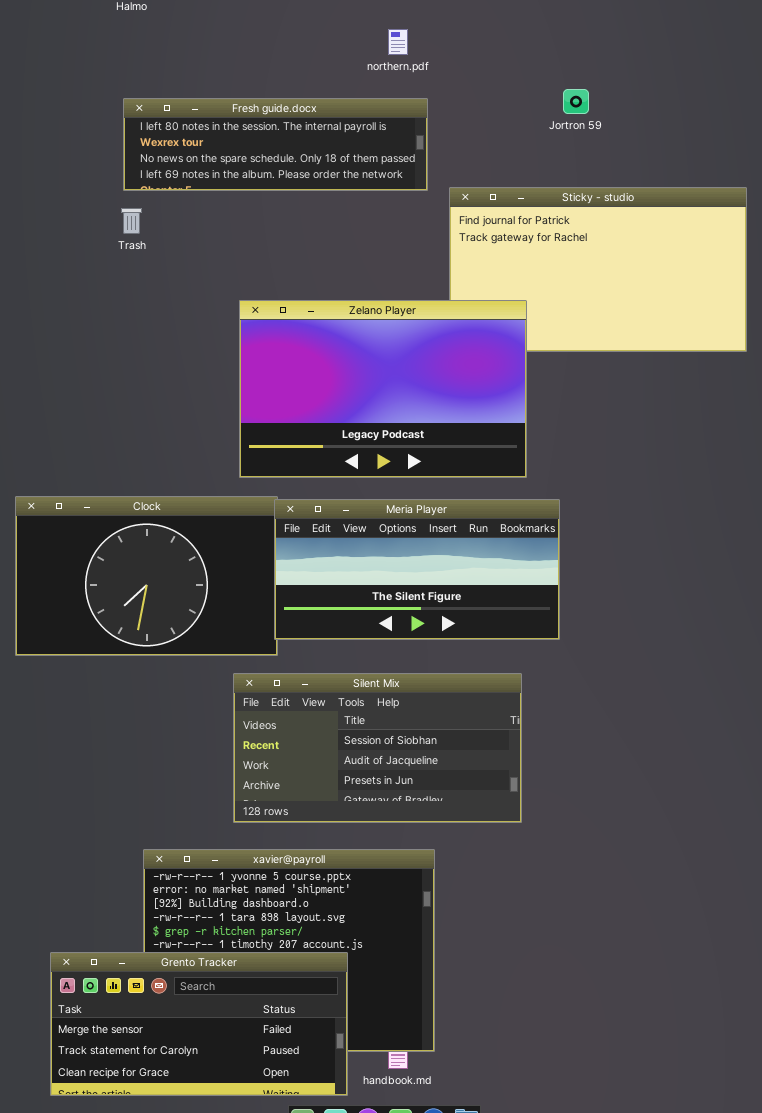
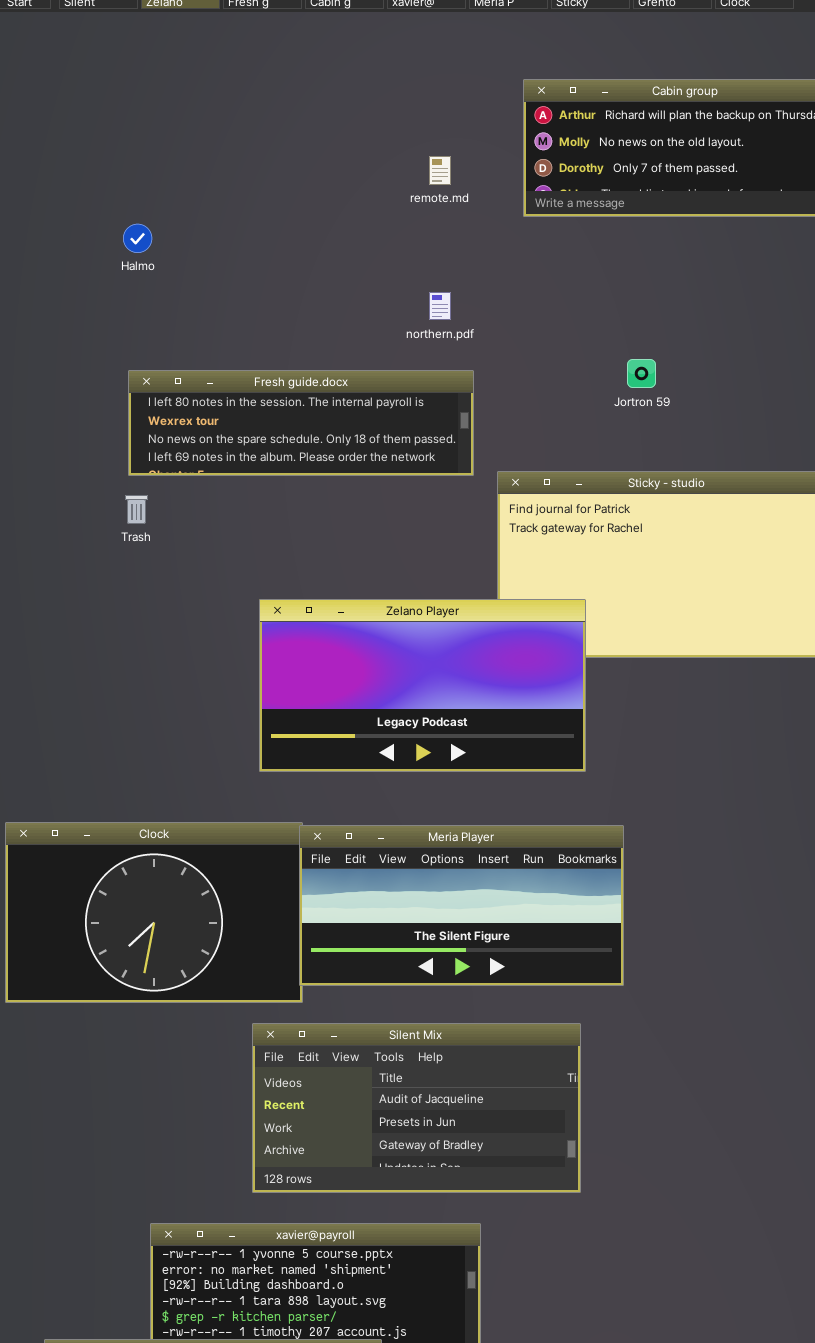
Zelano Player: [239,300,527,478] -> [259,599,586,772], resized
Silent Mix: [233,673,522,823] -> [252,1023,581,1193], scrolled down 1 row

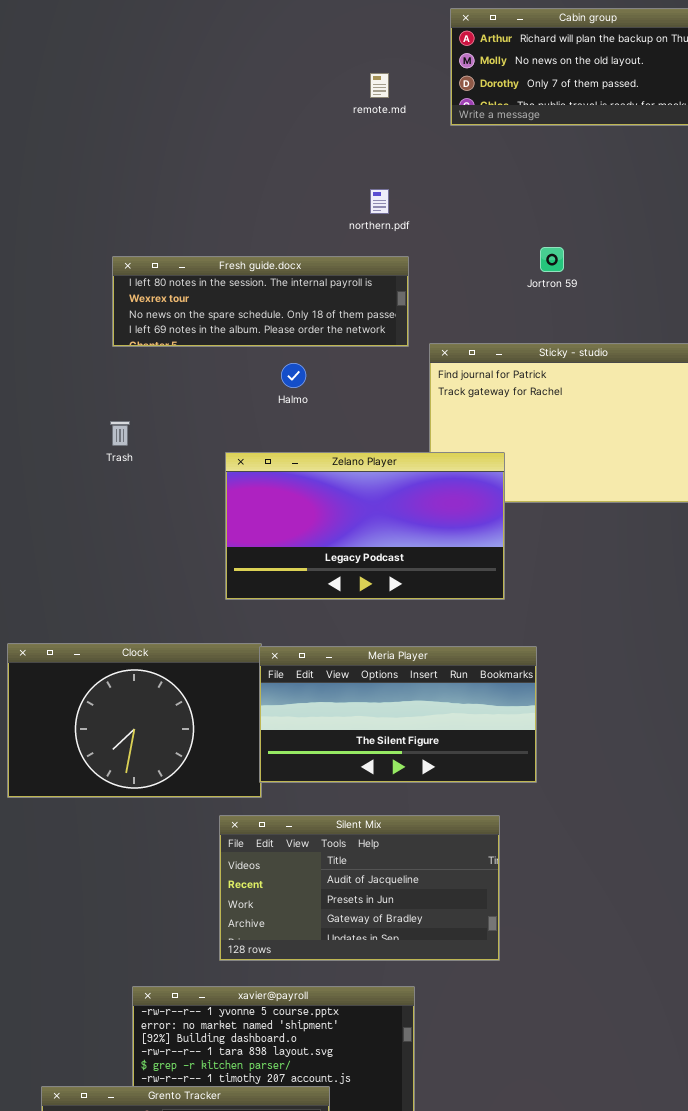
Halmo: [123,224,152,253] -> [281,363,306,388], moved
Trash: [125,495,148,524] -> [110,421,130,446], moved

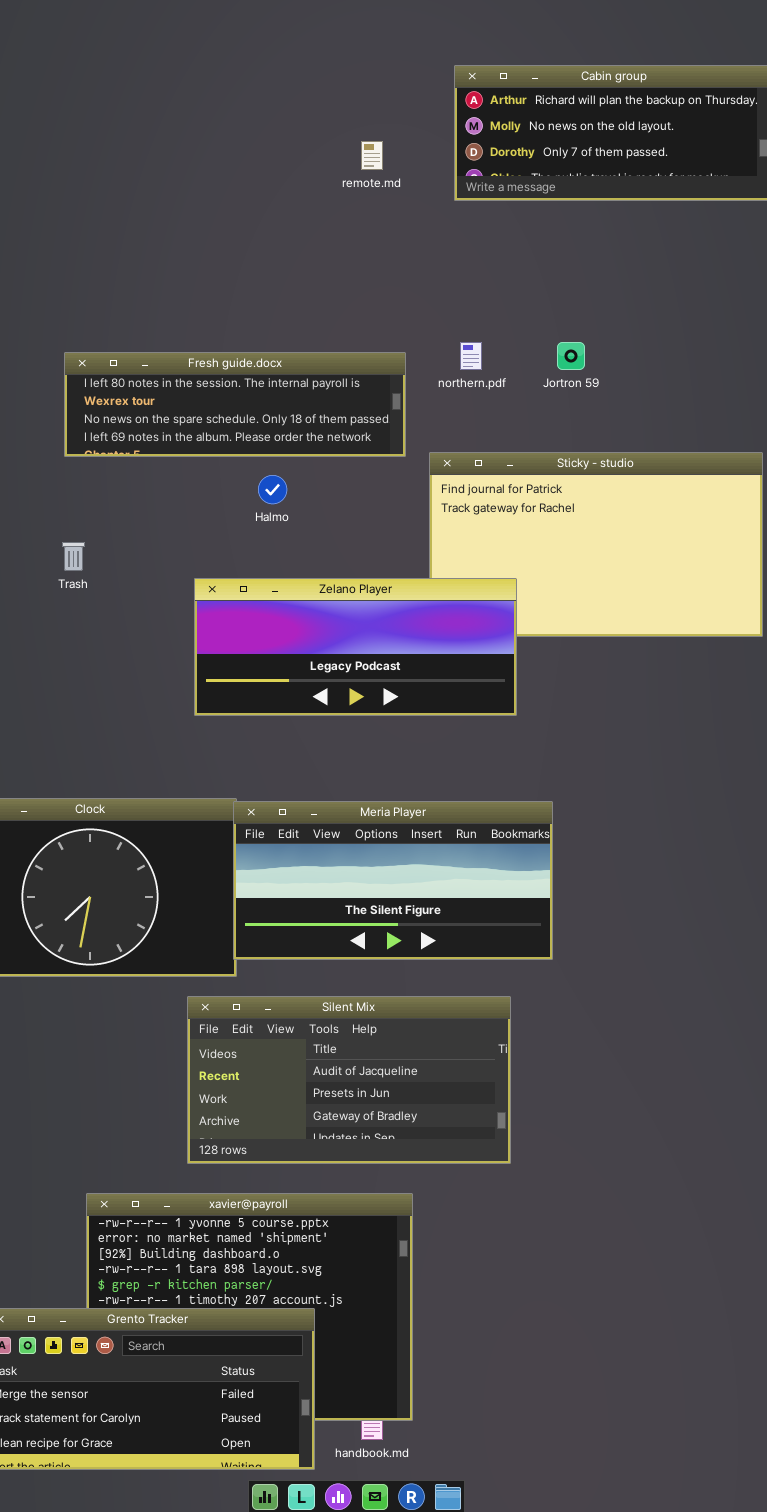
northern.pdf: [370,189,389,214] -> [460,342,482,370], moved
Zelano Player: [225,452,505,600] -> [194,578,517,716], resized

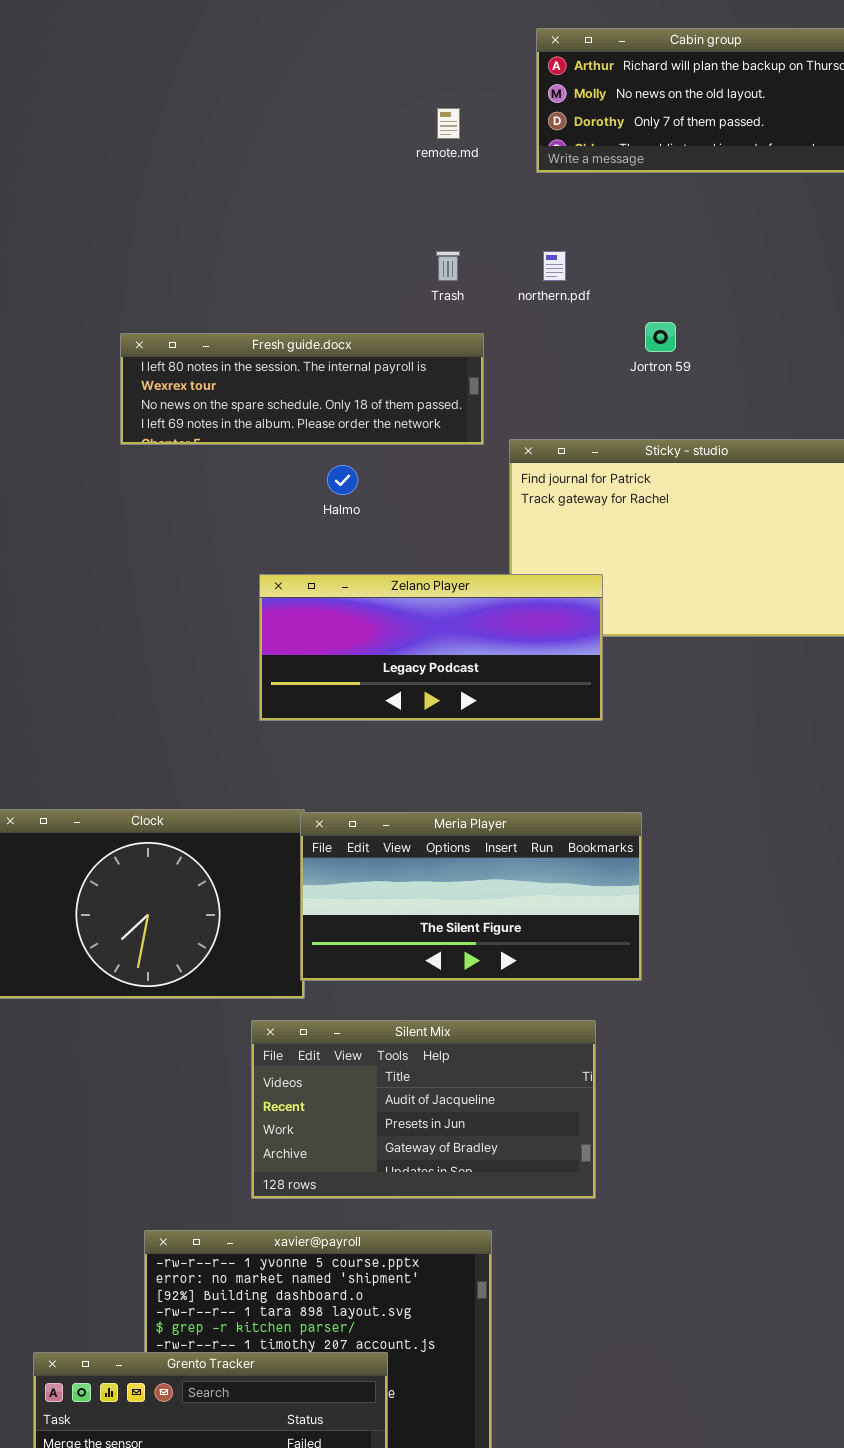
northern.pdf: [460,342,482,370] -> [543,251,566,281], moved
Trash: [62,542,85,571] -> [436,251,460,281], moved

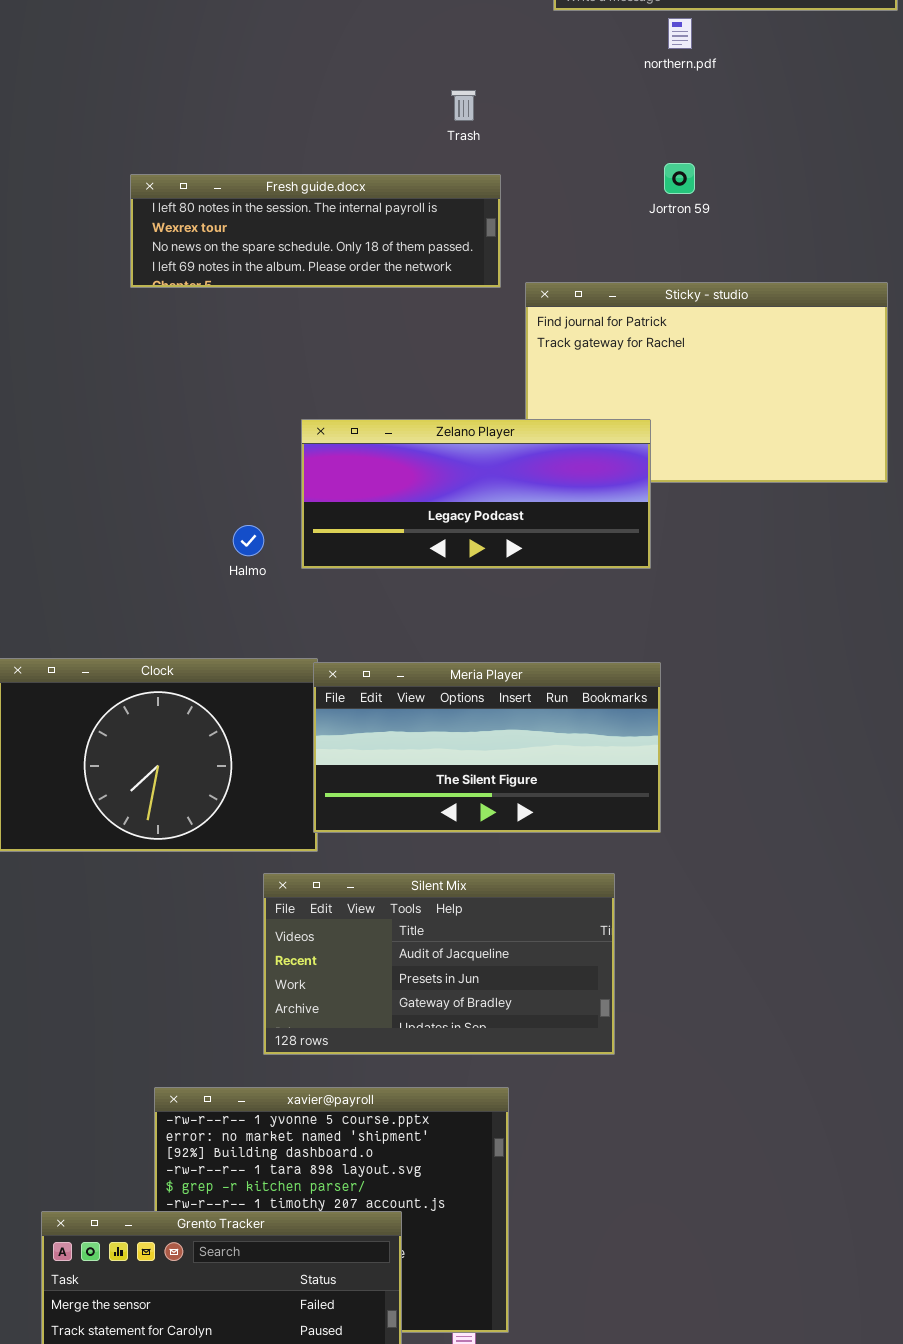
northern.pdf: [543,251,566,281] -> [668,18,692,49], moved
Halmo: [327,465,358,495] -> [233,525,264,556], moved
Zelano Player: [259,574,603,721] -> [301,419,651,569], moved

